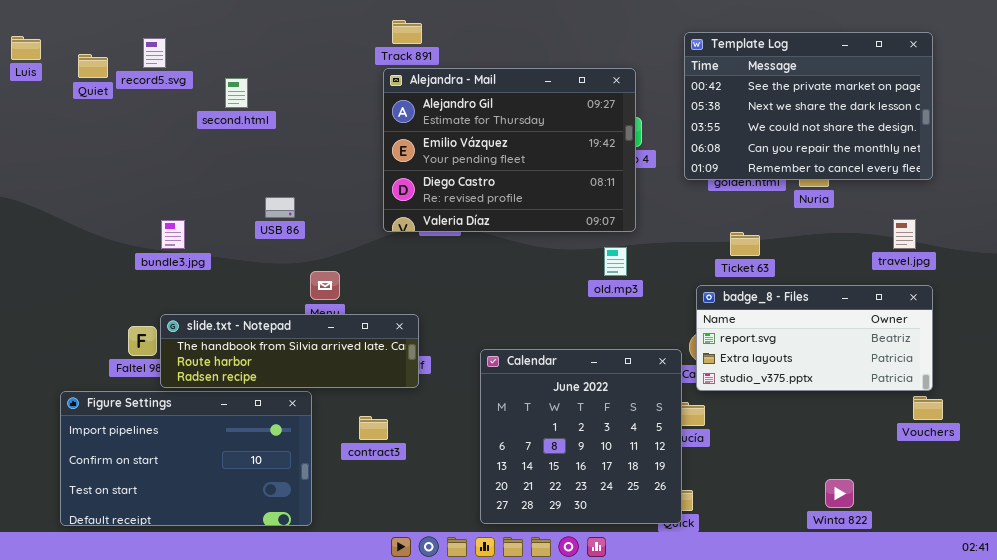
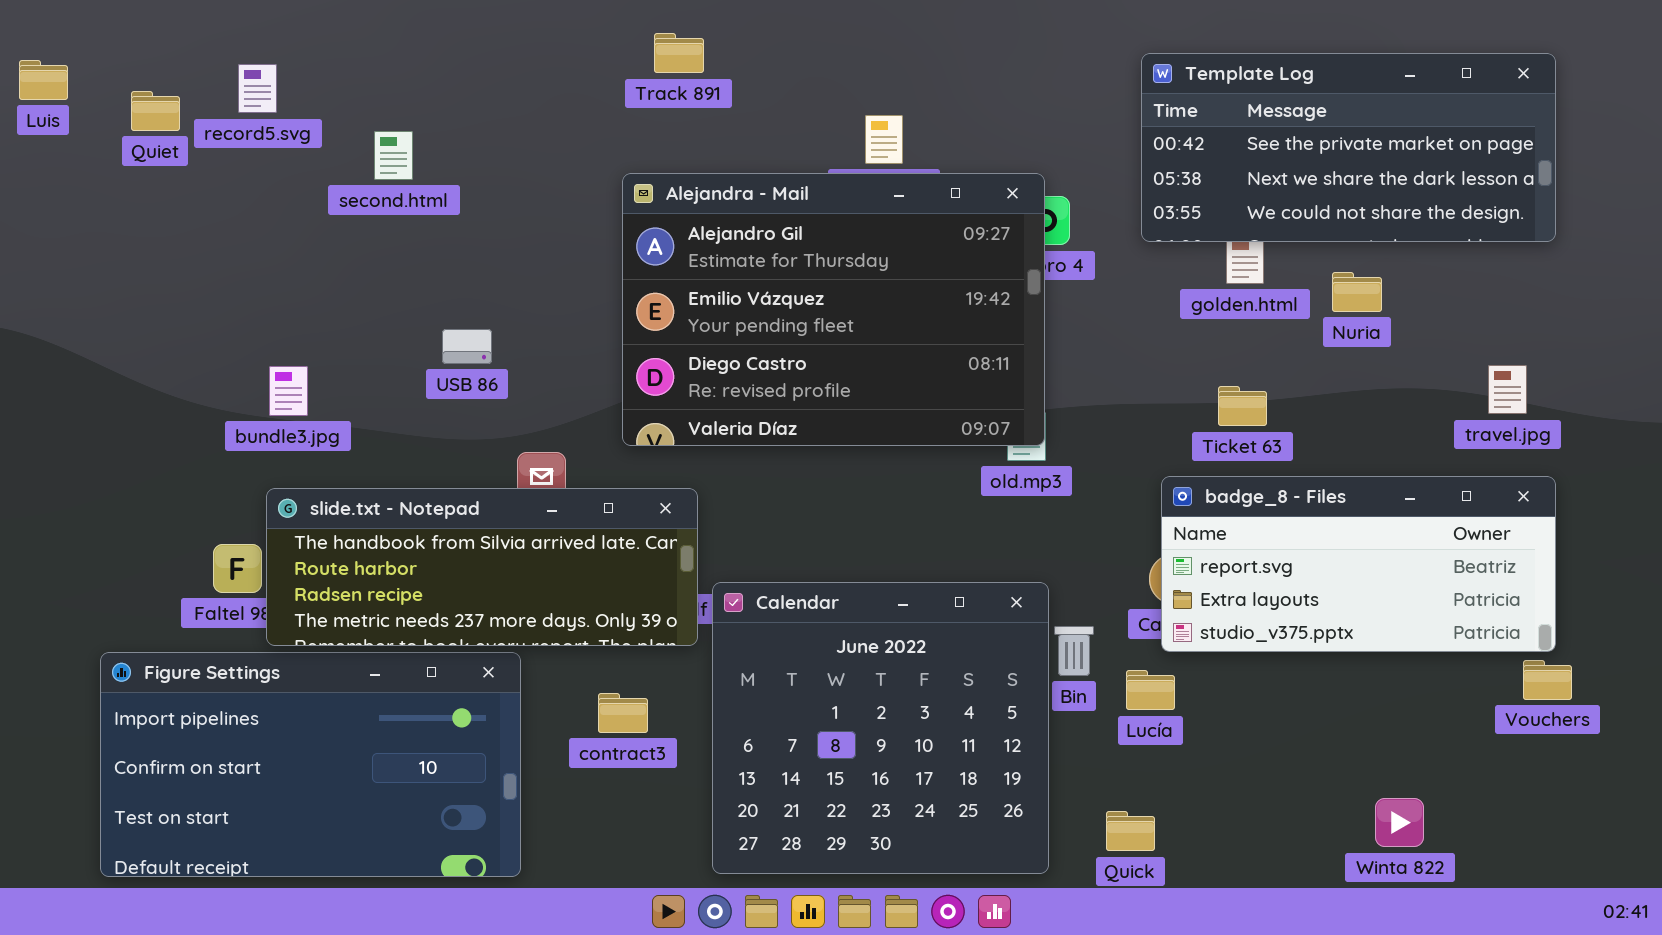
Template Log: [684,32,933,180] -> [1141,53,1556,242], resized
Alejandra - Mail: [383,68,636,232] -> [622,173,1045,446], moved
slide.txt - Notepad: [160,314,419,388] -> [266,488,698,646], resized
Calendar: [480,349,682,524] -> [712,582,1049,874], moved

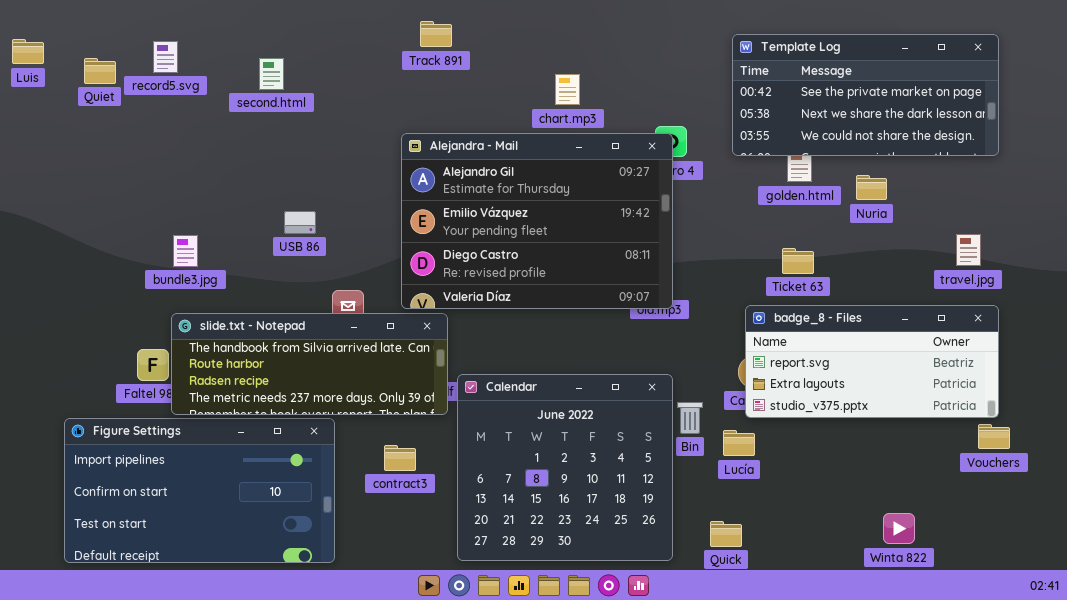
second.html: [374,131,413,180] -> [259,58,284,90], moved
Alejandra - Mail: [622,173,1045,446] -> [401,133,673,309], moved

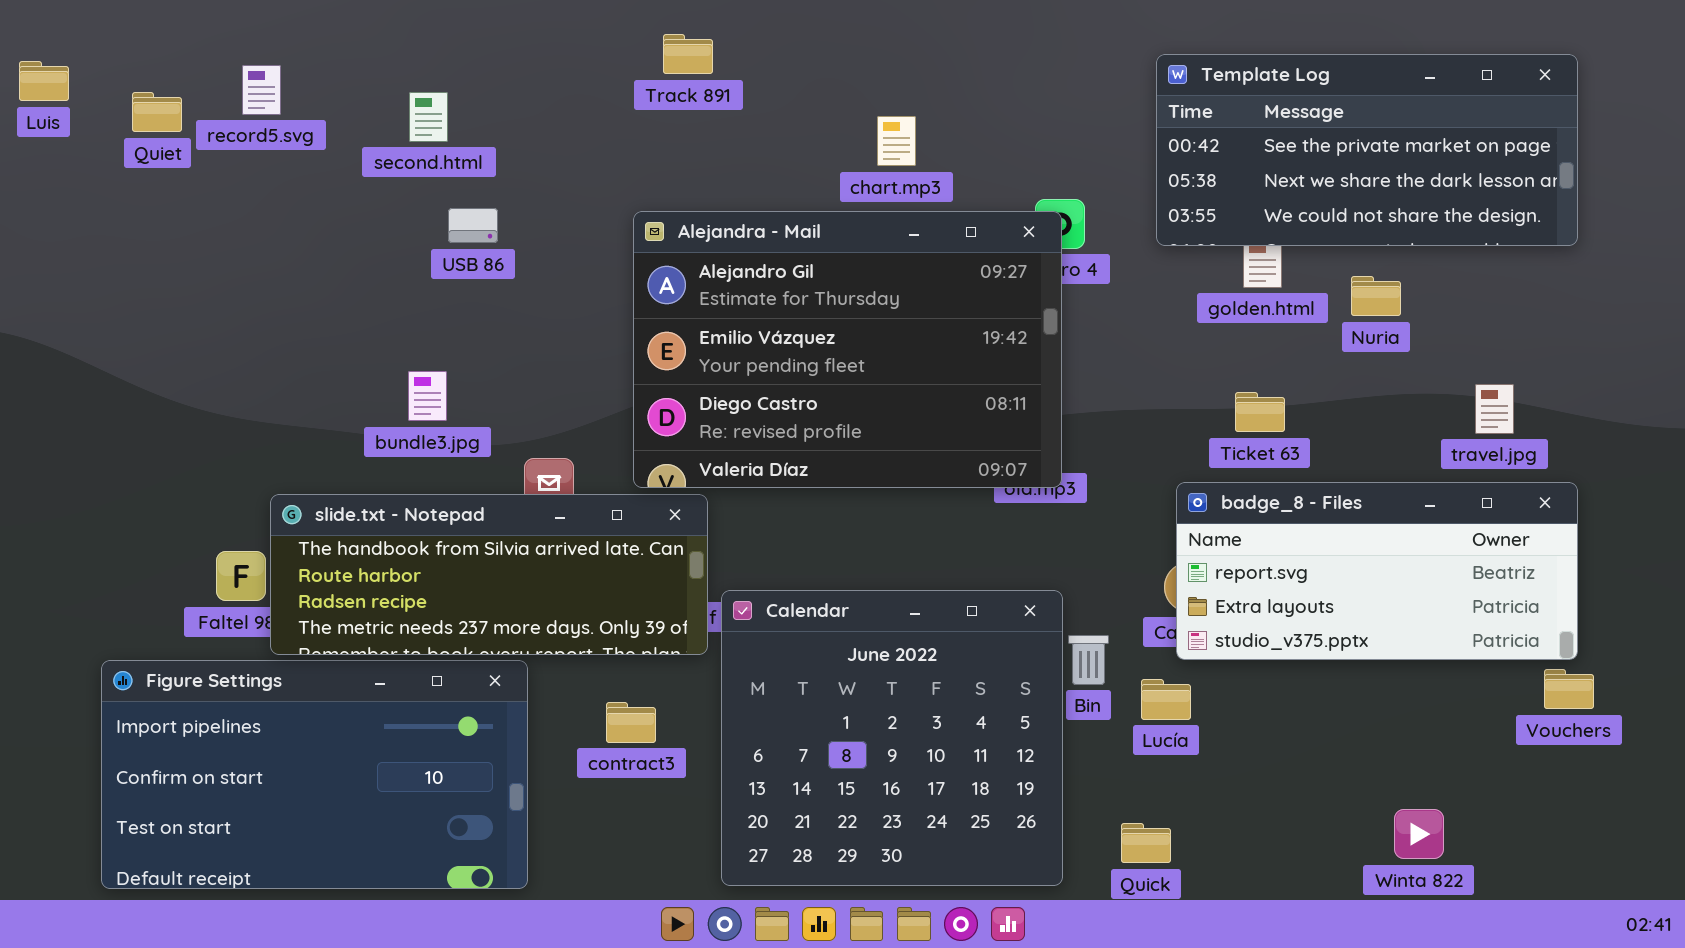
USB 86: [284,211,316,234] -> [448,208,498,243], moved
travel.jpg: [956,234,981,266] -> [1475,384,1514,434], moved
bundle3.jpg: [173,235,198,267] -> [408,371,447,421], moved

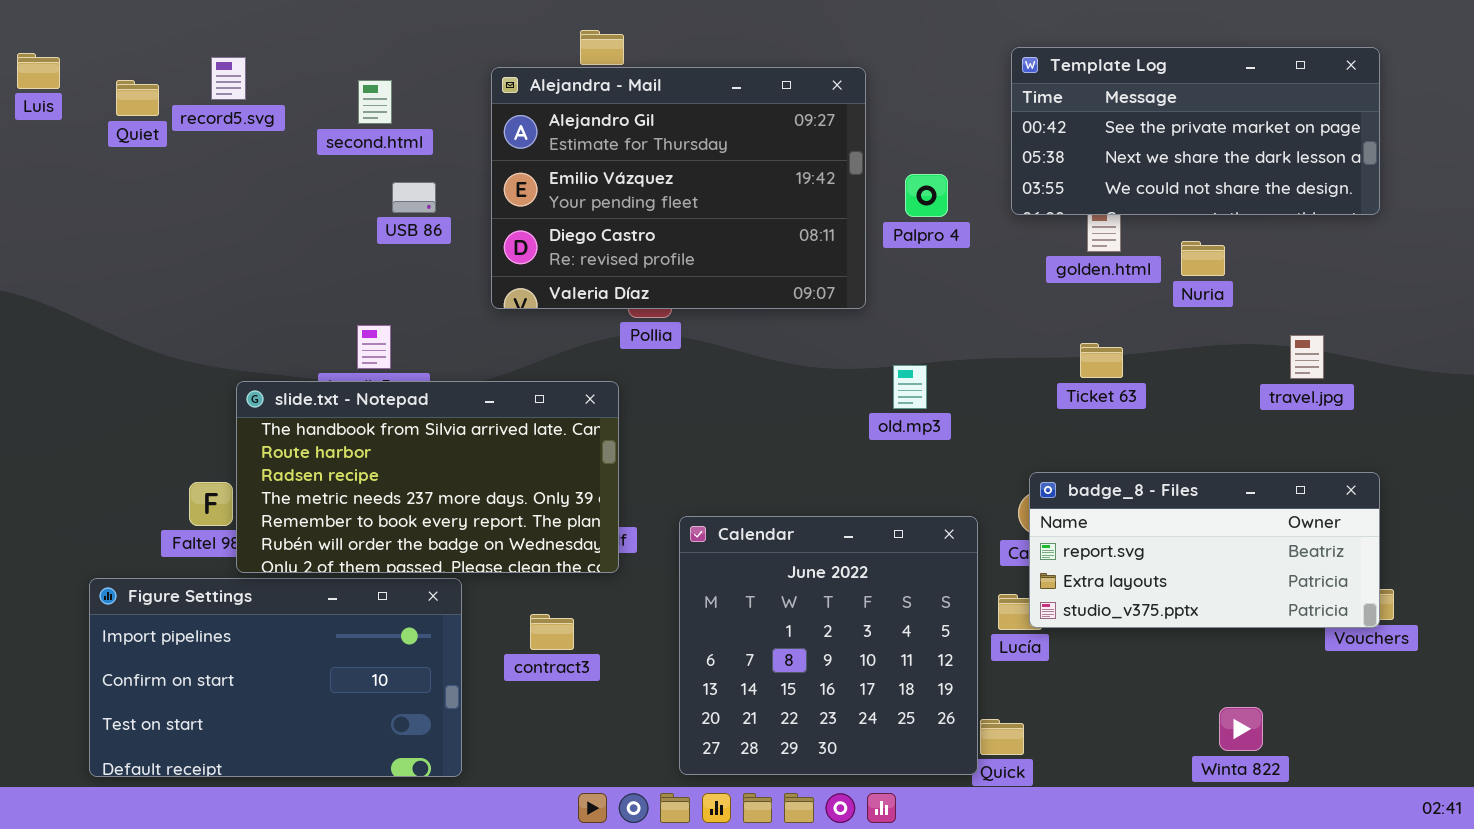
Alejandra - Mail: [633,211,1062,488] -> [491,67,866,309], moved
badge_8 - Files: [1176,482,1578,660] -> [1029,472,1380,628], moved
slide.txt - Notepad: [270,494,708,655] -> [236,381,619,573], resized
Calendar: [721,590,1063,886] -> [679,516,978,775], moved

